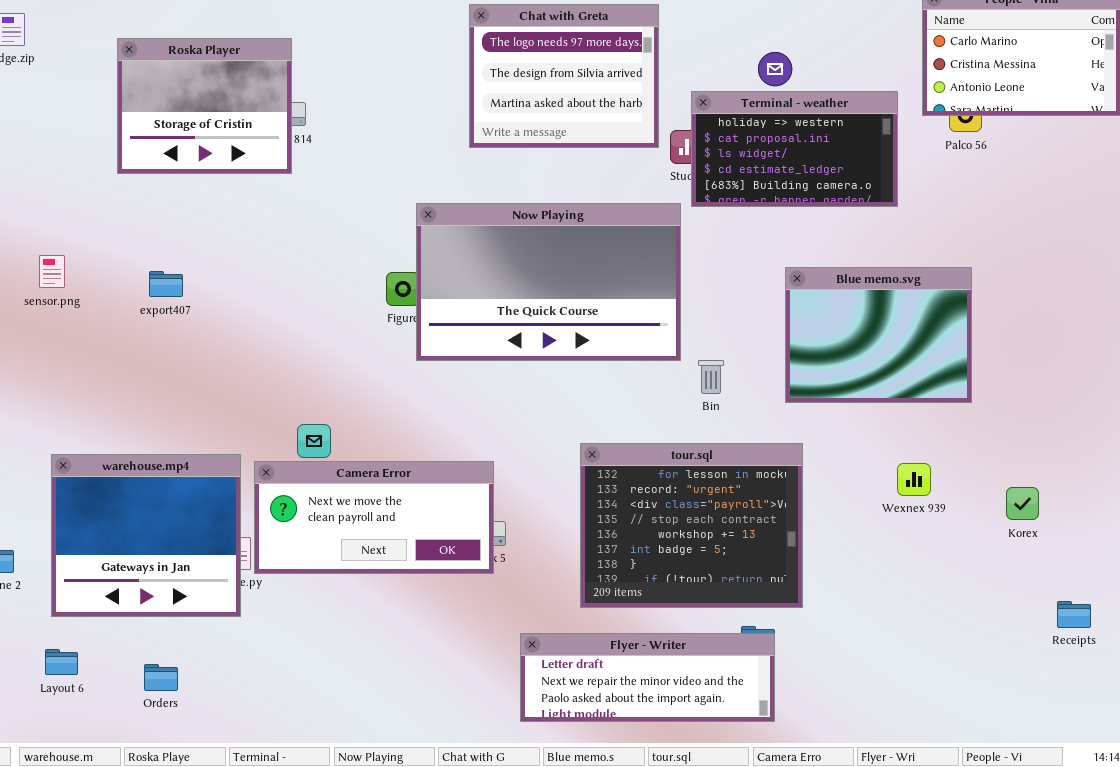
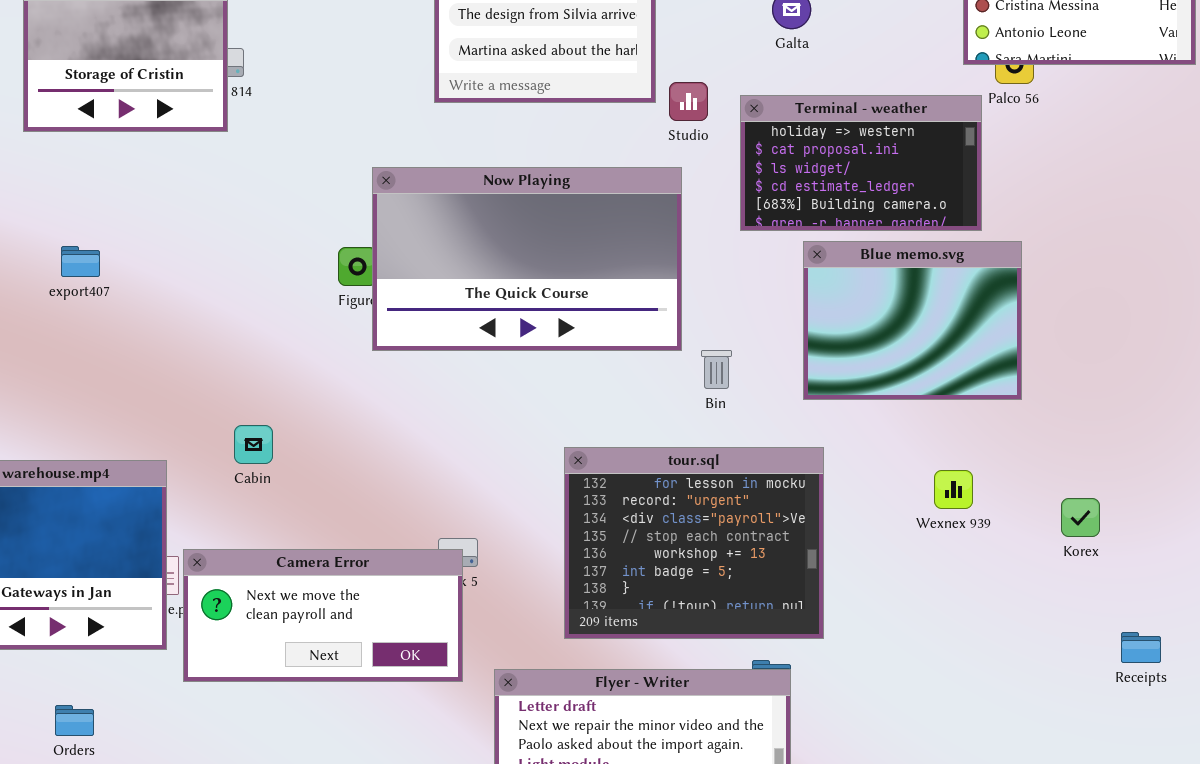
Terminal - weather: [691,91,898,207] -> [740,95,982,231], moved
Camera Error: [254,461,494,574] -> [183,549,463,682], moved

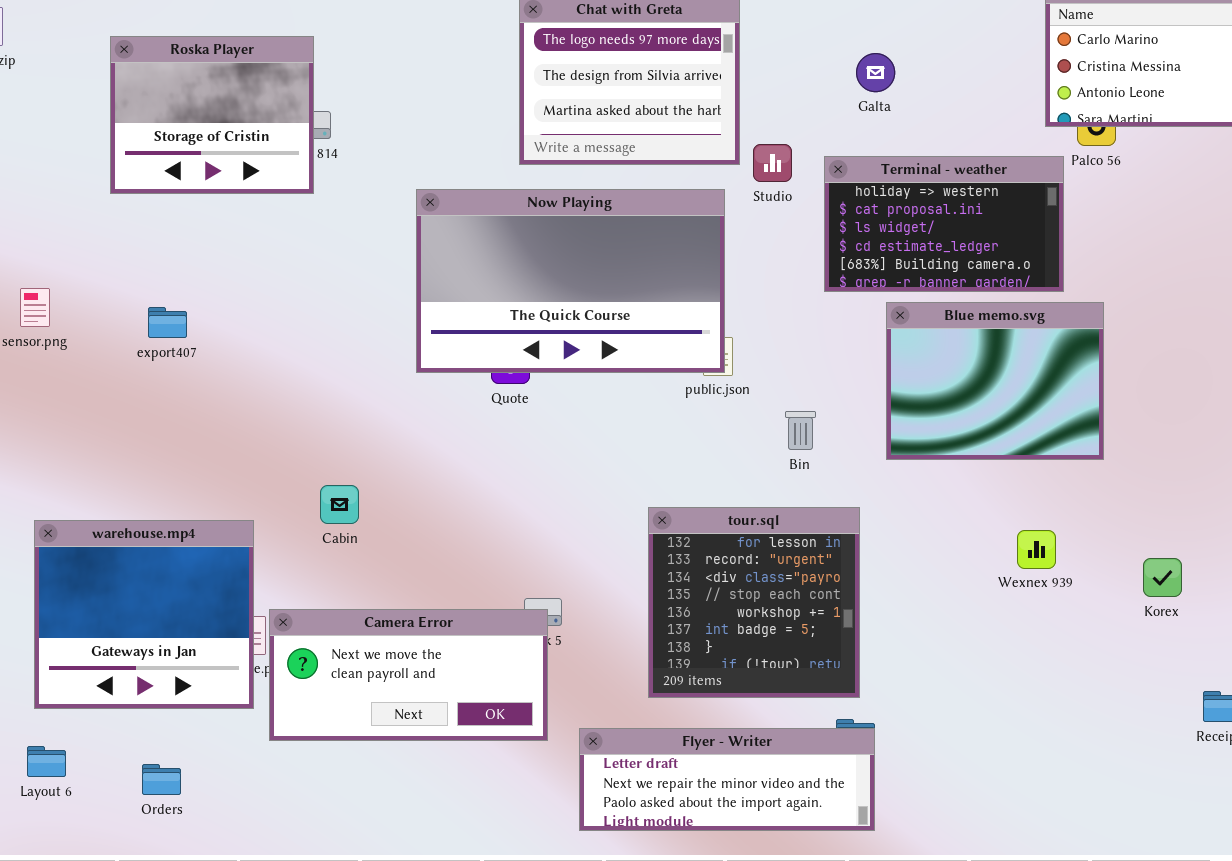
Now Playing: [372,167,682,351] -> [416,189,725,373], moved
tour.sql: [564,447,824,639] -> [648,507,860,698], resized

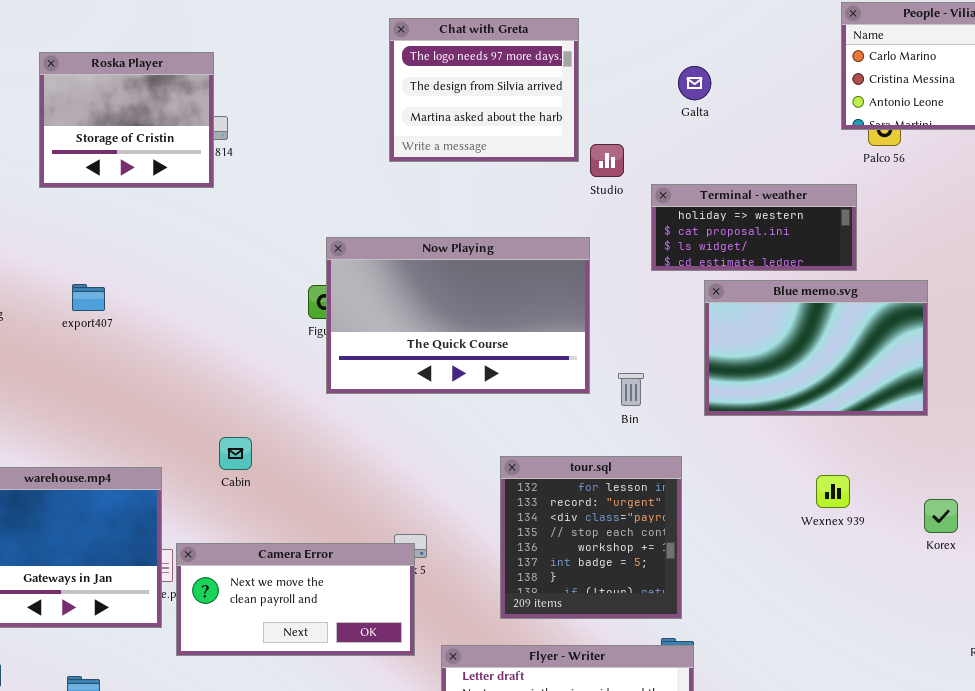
Terminal - weather: [824,156,1064,292] -> [651,184,857,271], resized
Now Playing: [416,189,725,373] -> [326,237,590,394], moved
Blue memo.svg: [886,302,1104,460] -> [704,280,928,416], resized

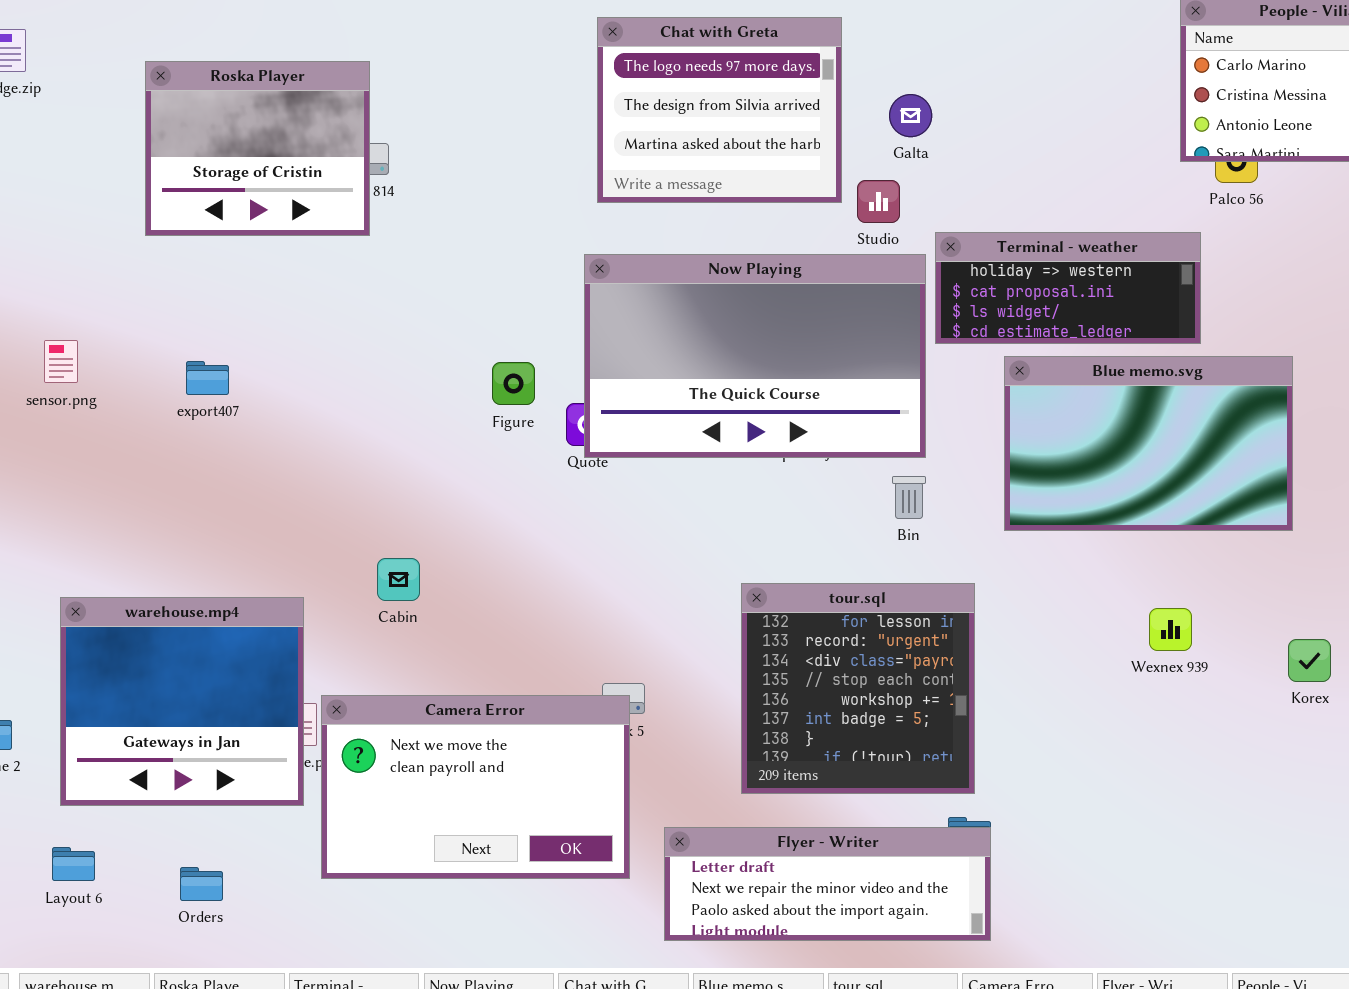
Galta: [678,66,711,100] -> [889,94,932,137], moved
Now Playing: [326,237,590,394] -> [584,254,926,458], moved
Camera Error: [176,543,415,656] -> [321,695,630,879], resized

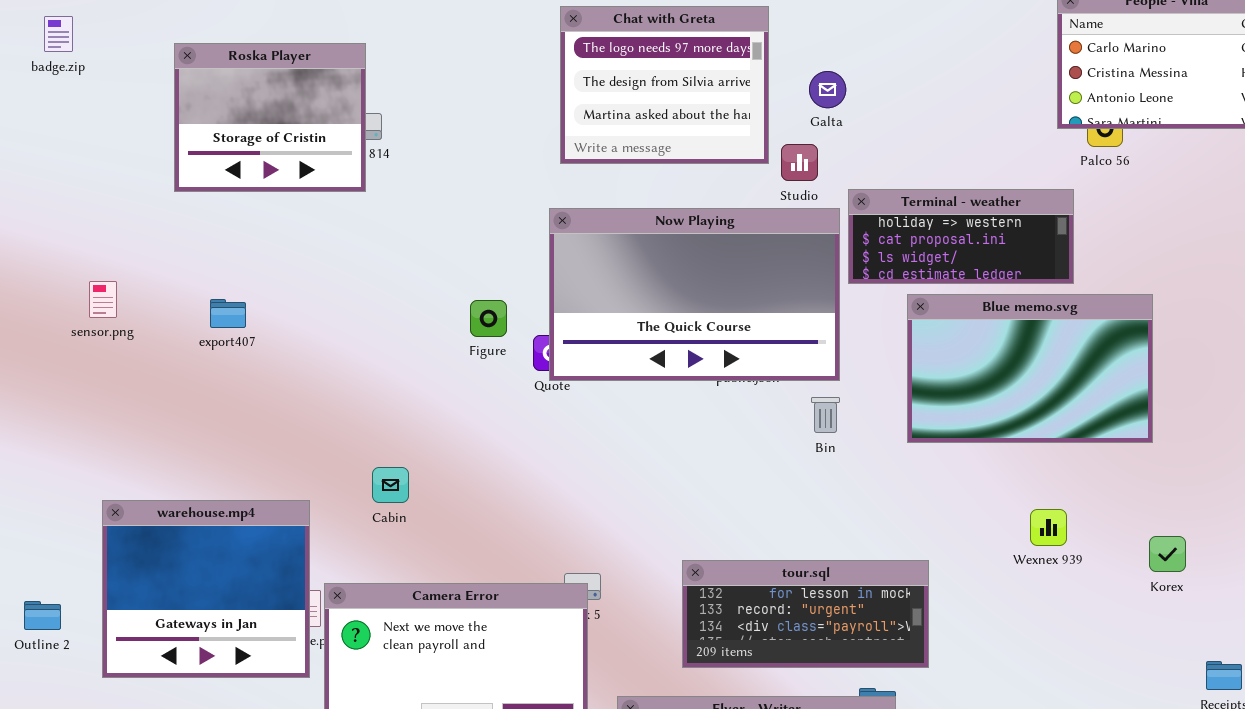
tour.sql: [741,583,975,794] -> [682,560,929,668], resized

